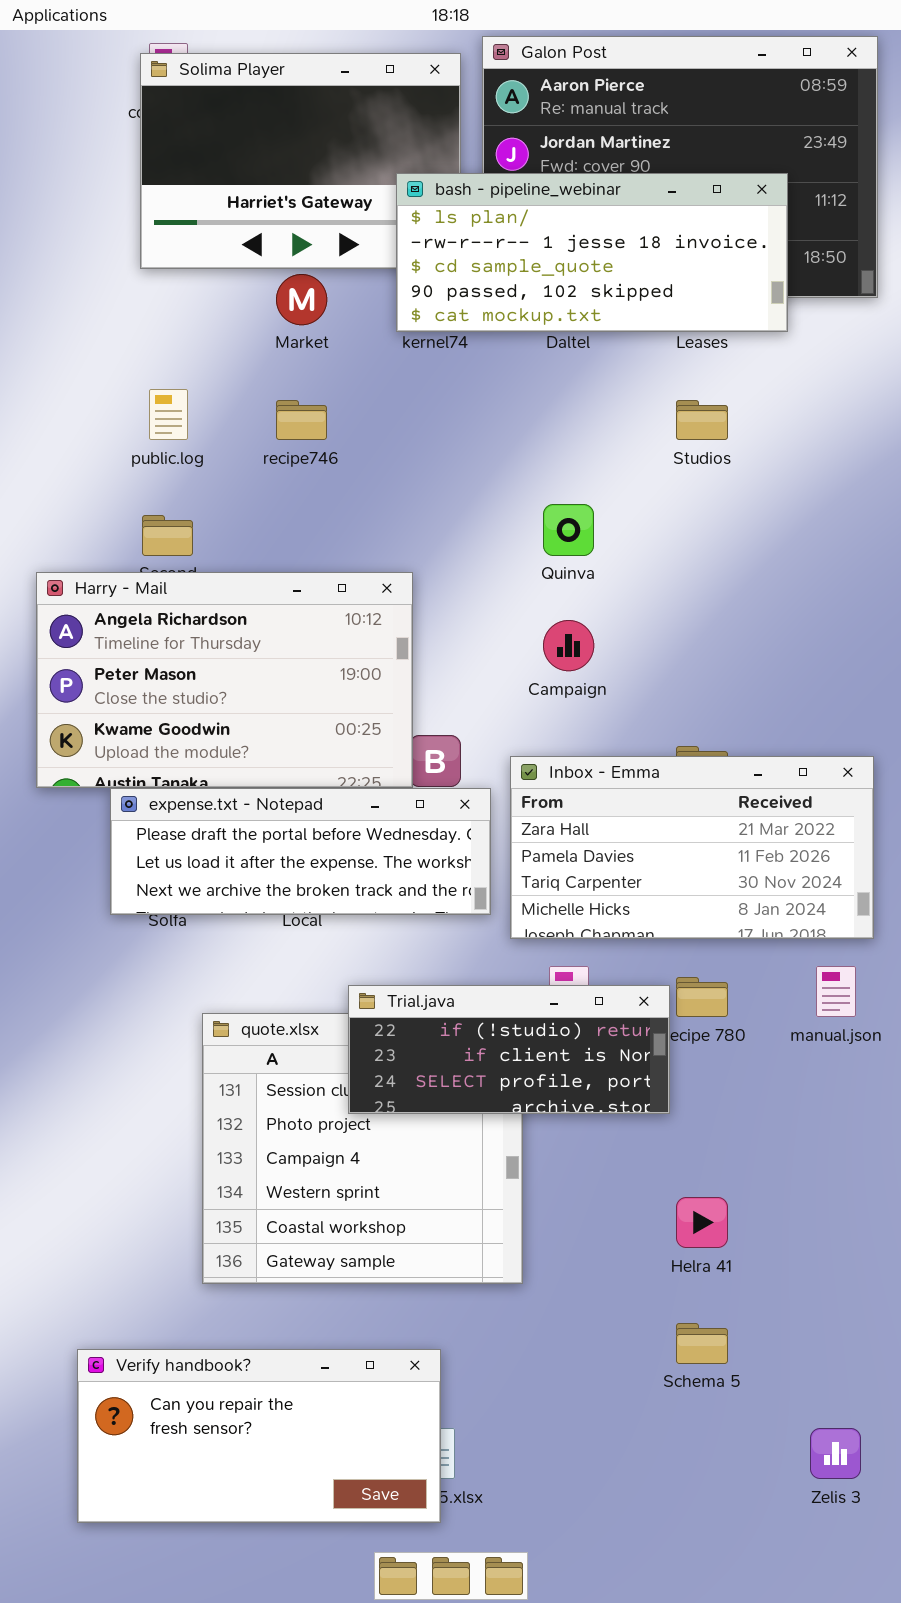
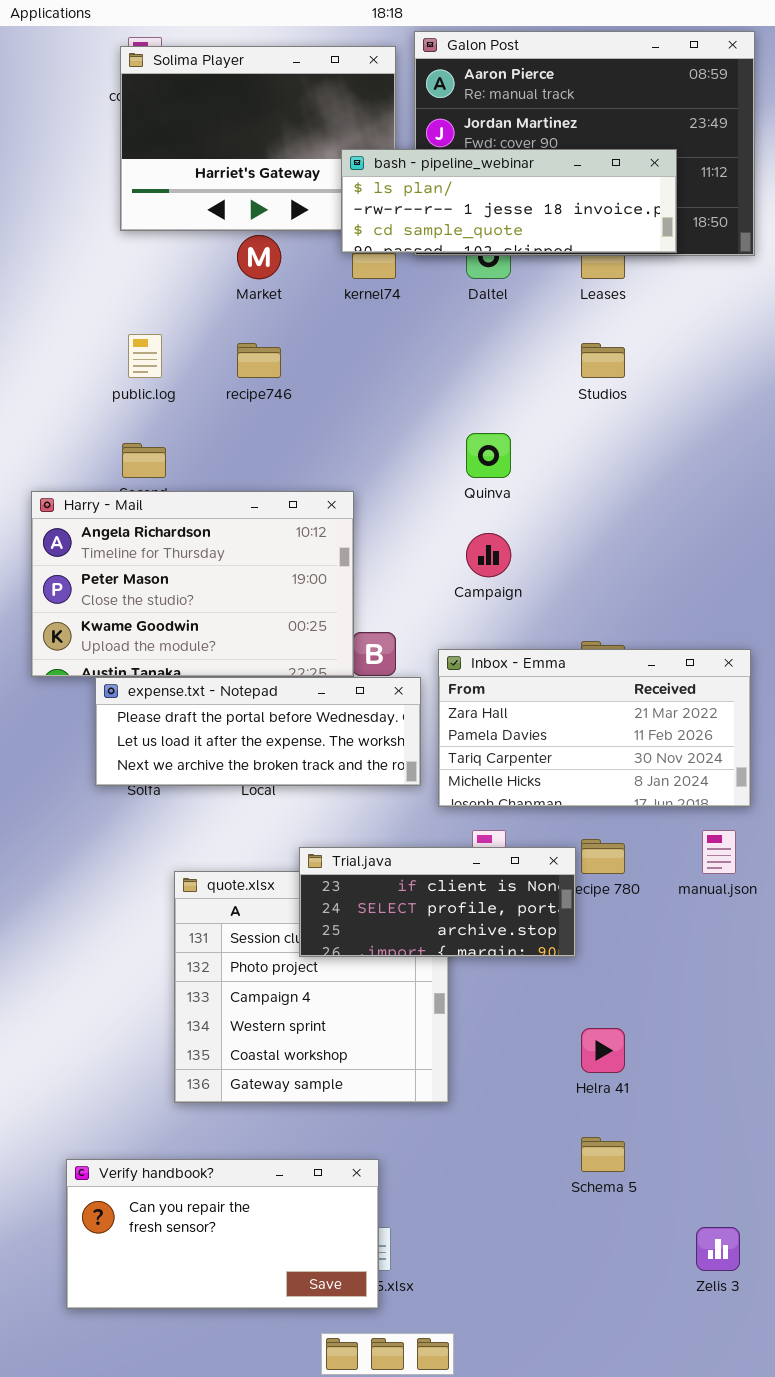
bash - pipeline_webinar: [396,173,788,332] -> [341,149,677,253], resized
Trial.java: [348,985,670,1114] -> [299,847,576,957], scrolled down 1 row

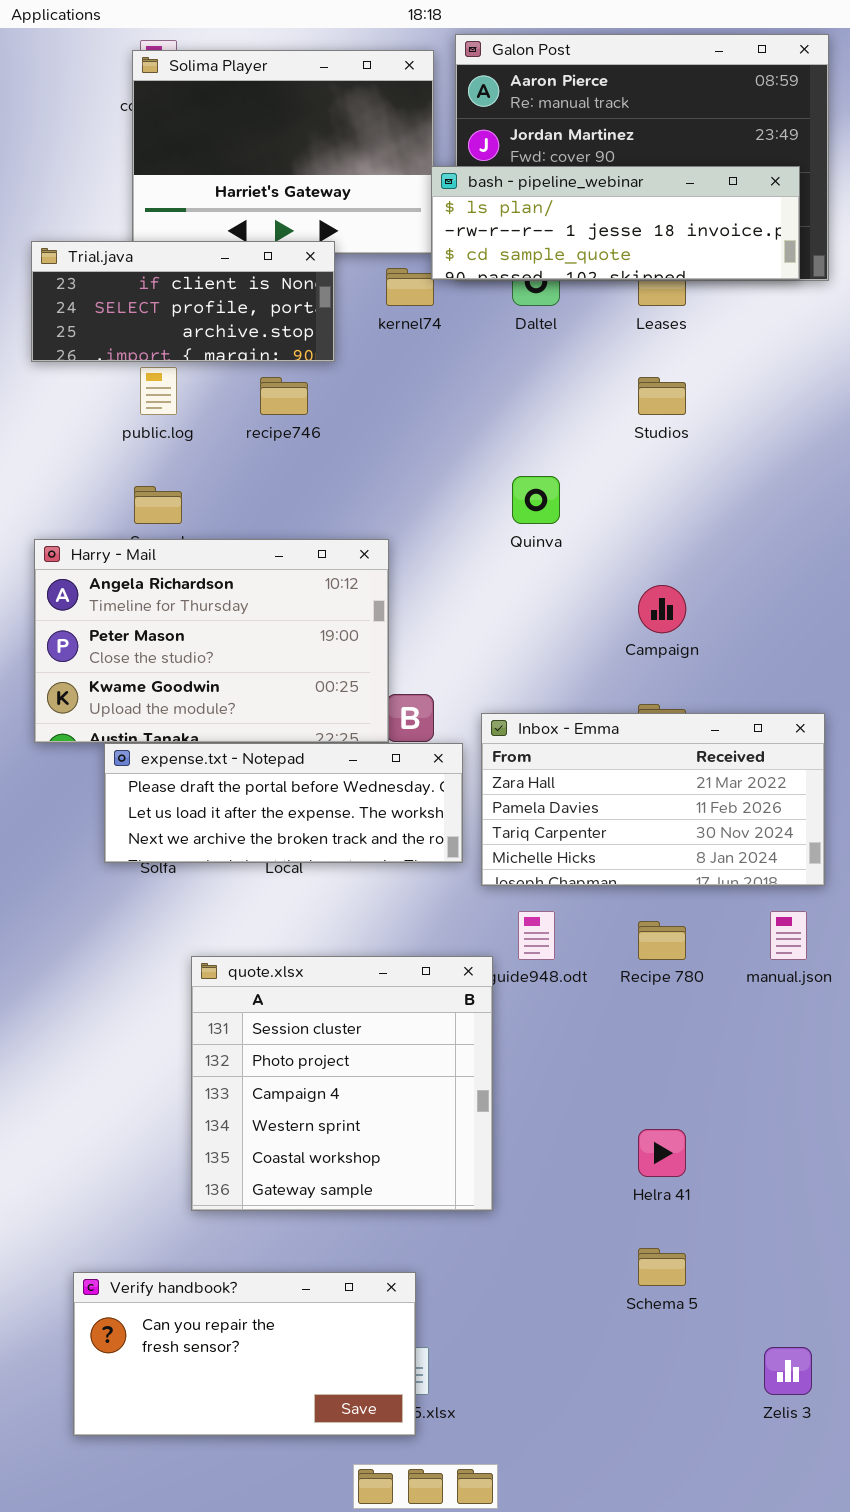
bash - pipeline_webinar: [341,149,677,253] -> [431,166,800,280], moved
Campaign: [466,533,511,577] -> [638,585,686,633], moved
Trial.java: [299,847,576,957] -> [31,241,335,362], moved

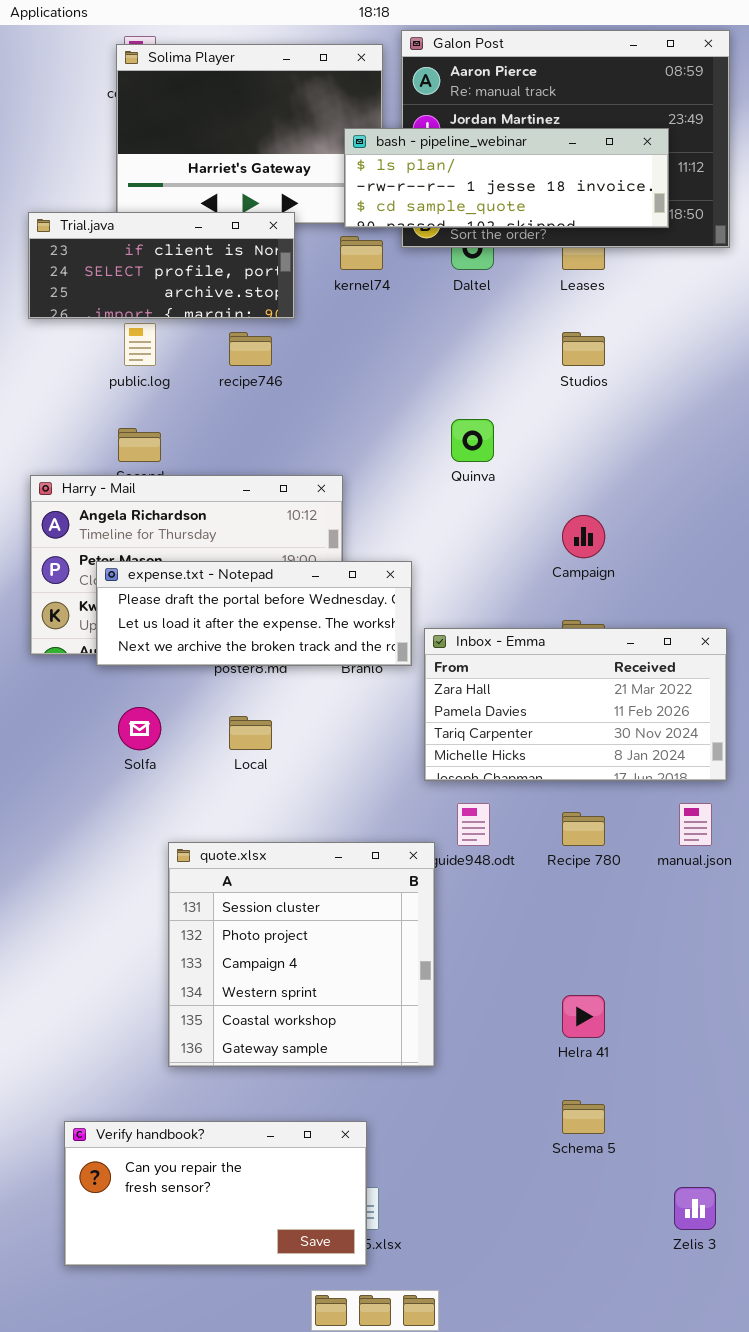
bash - pipeline_webinar: [431,166,800,280] -> [344,128,669,228], moved
expense.txt - Notepad: [104,743,463,863] -> [96,561,412,666], moved

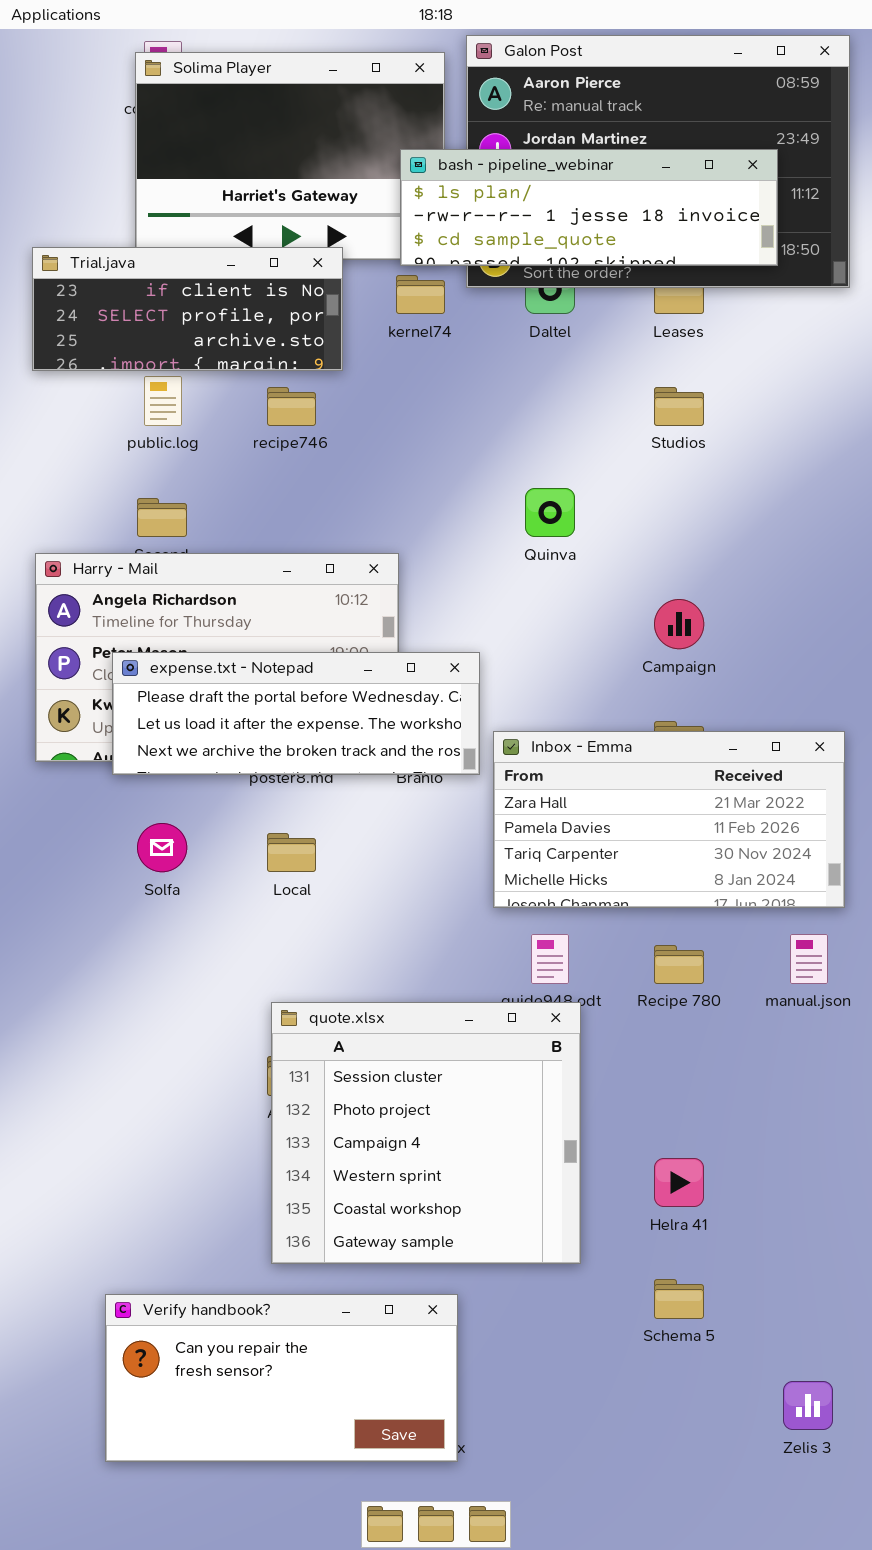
quote.xlsx: [168,842,435,1067] -> [271,1002,581,1264], moved
Verify handbook?: [64,1121,367,1266] -> [105,1294,458,1462], moved

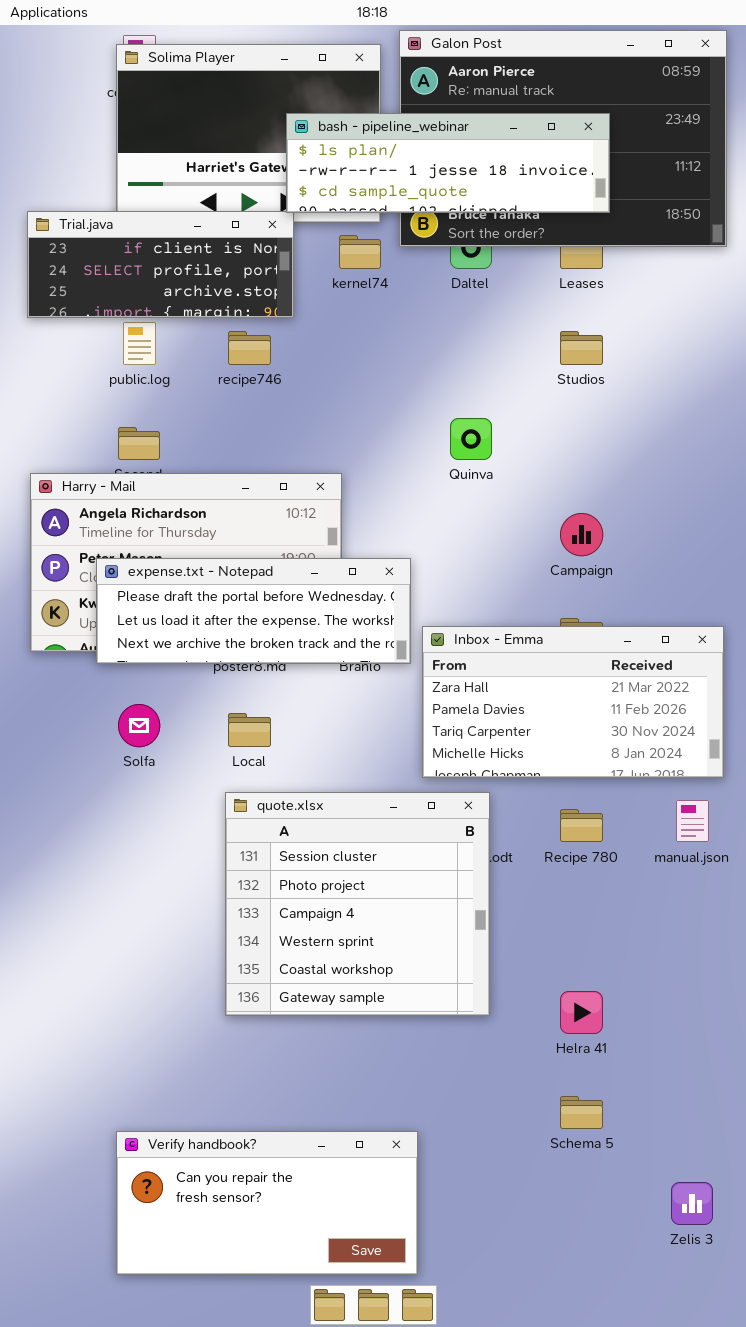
bash - pipeline_webinar: [400,149,778,266] -> [286,113,610,213], moved
quote.xlsx: [271,1002,581,1264] -> [225,792,490,1016], moved
Verify handbook?: [105,1294,458,1462] -> [116,1131,418,1275], moved

